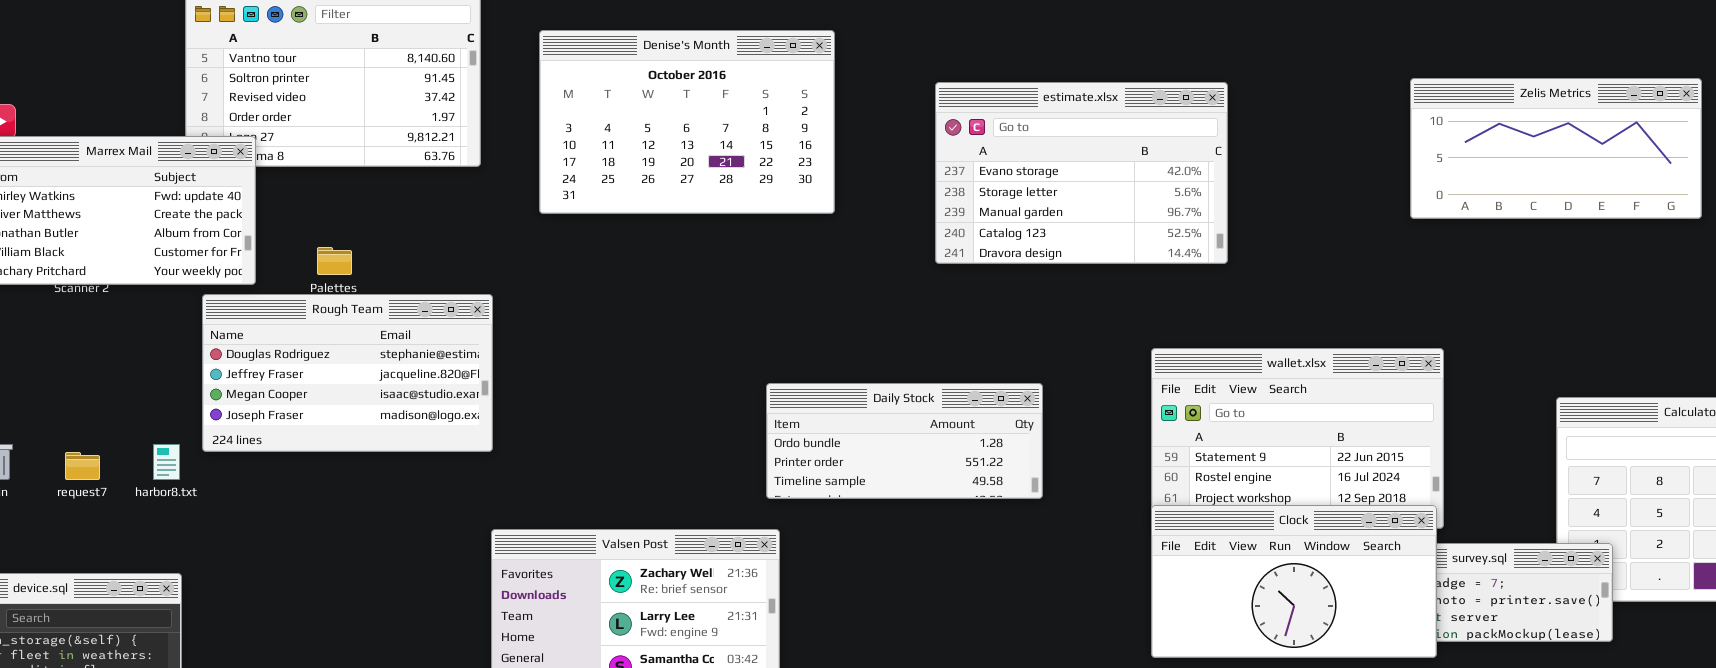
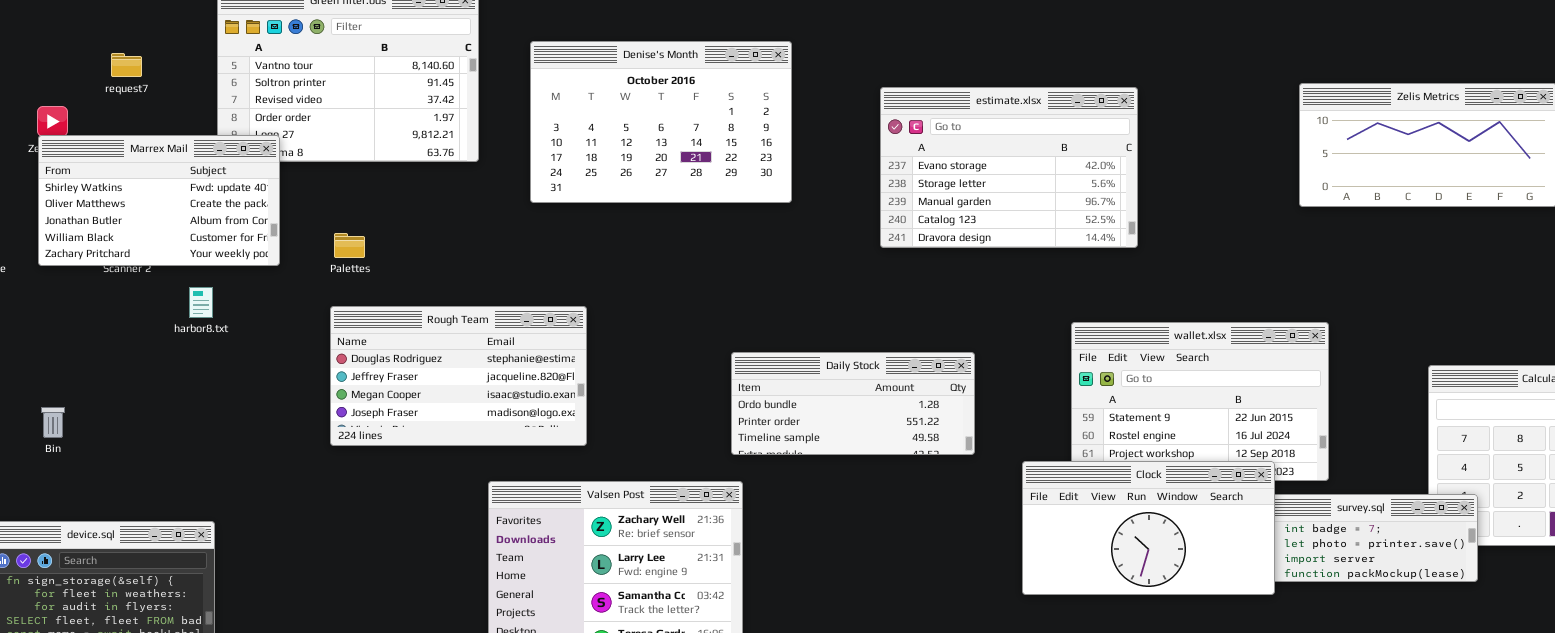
Rough Team: [202,294,493,452] -> [330,306,587,446], moved
harbor8.txt: [153,444,180,480] -> [189,287,213,318], moved
request7: [65,452,100,480] -> [111,53,142,77], moved
Clock: [1151,505,1437,658] -> [1022,461,1275,595], moved

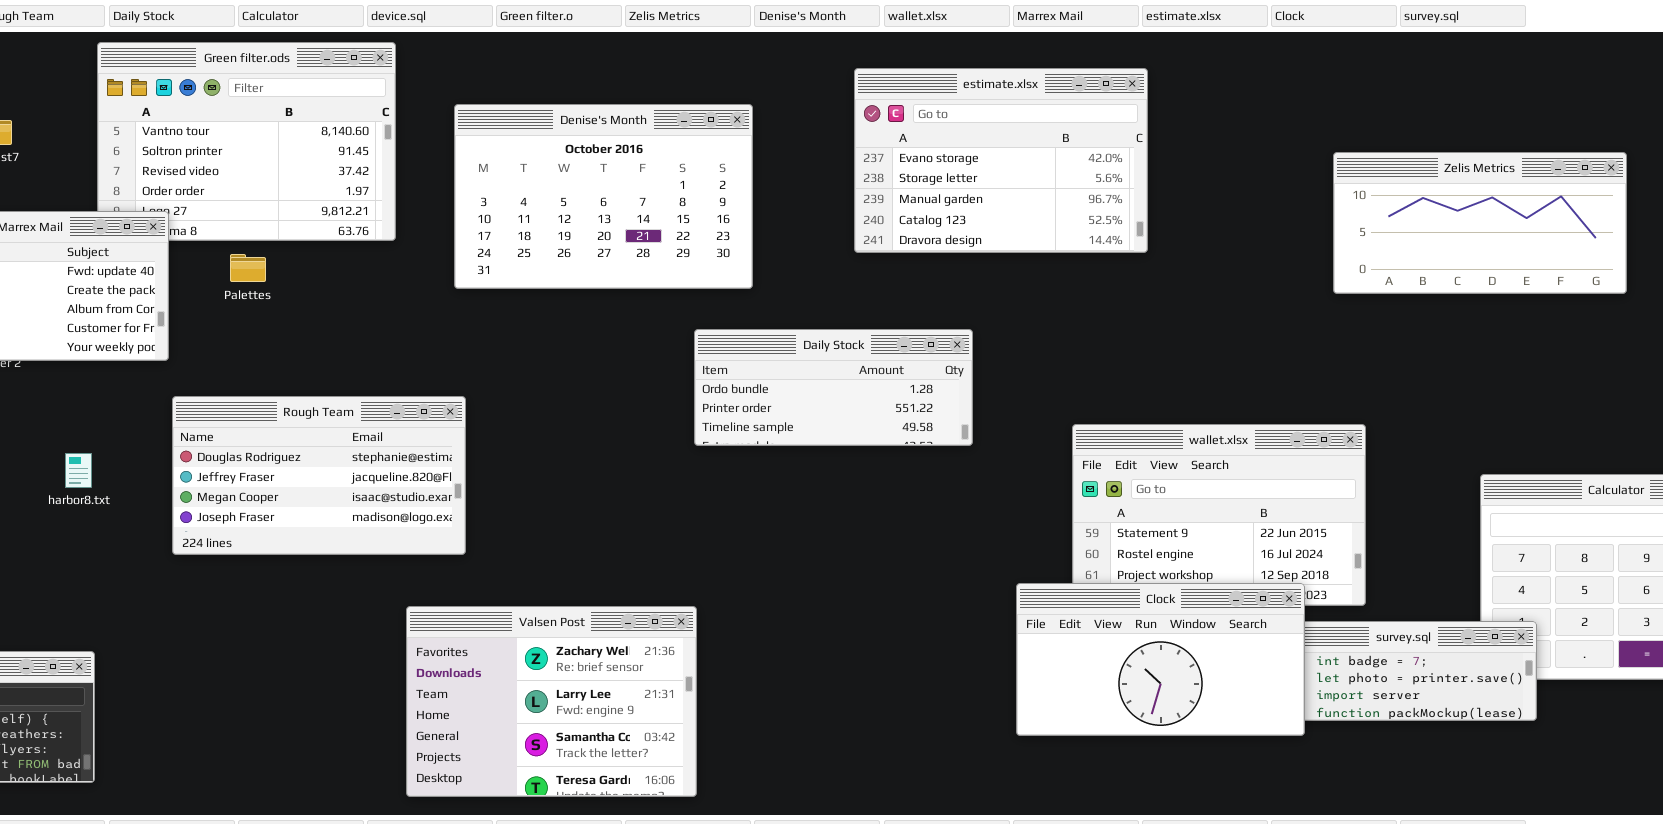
estimate.xlsx: [880,87,1138,248] -> [854,68,1148,253], moved
Palettes: [334,233,365,258] -> [230,254,266,282], moved
harbor8.txt: [189,287,213,318] -> [65,453,92,488], moved
Rough Team: [330,306,587,446] -> [172,396,466,555], moved
Daily Stock: [731,352,975,455] -> [694,329,973,446], moved

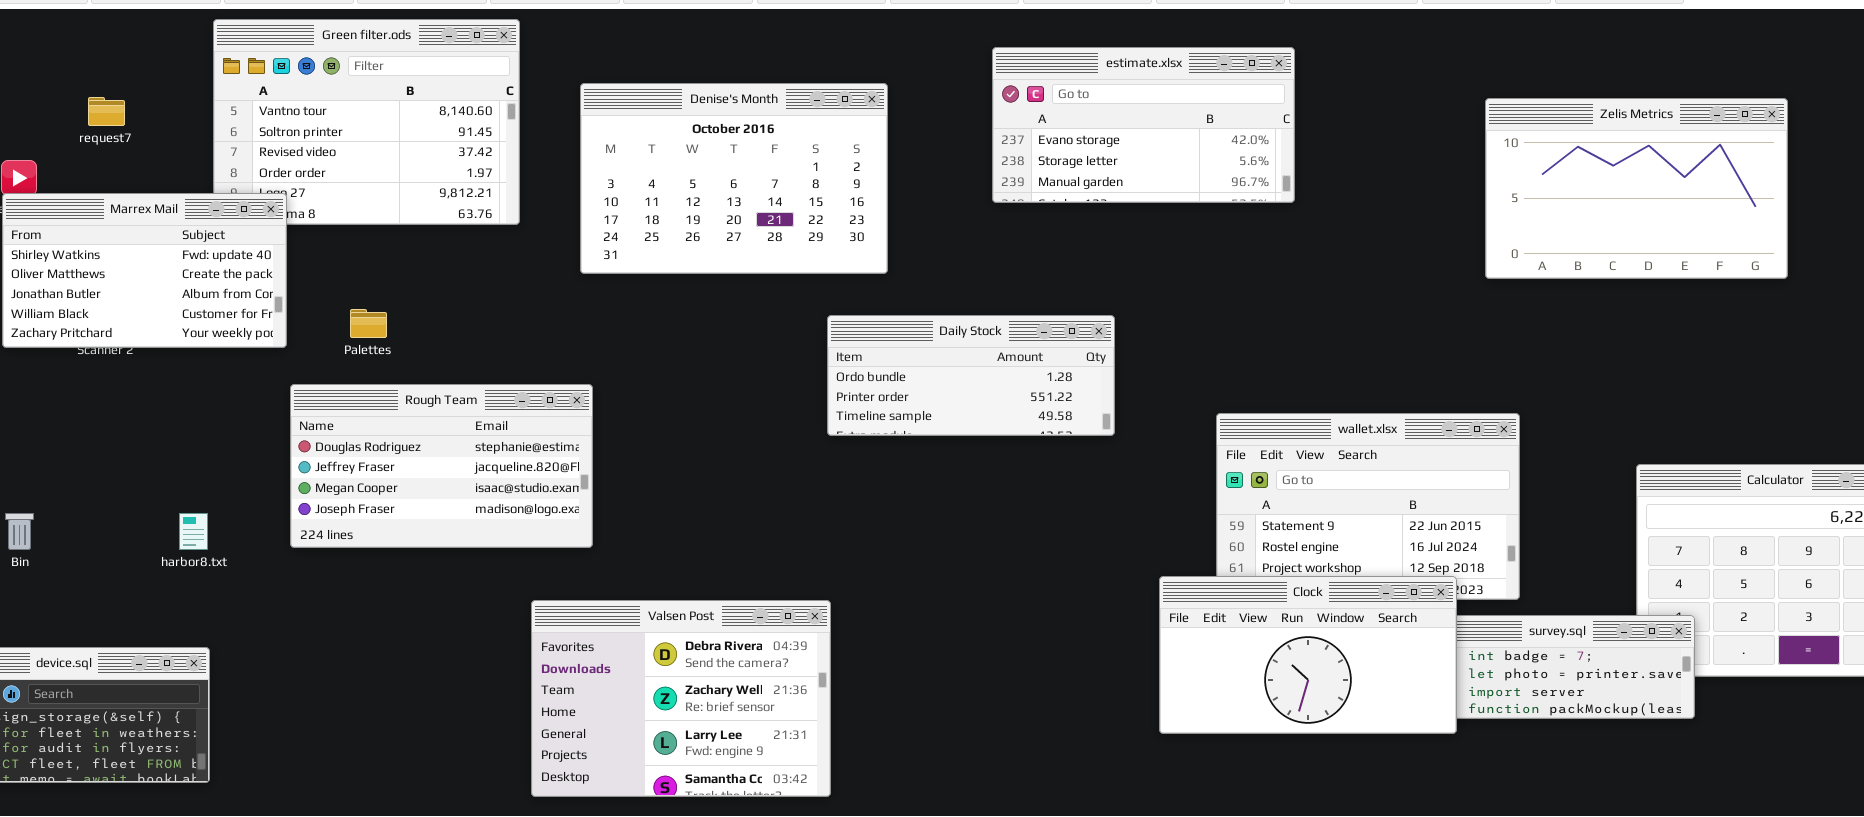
estimate.xlsx: [854,68,1148,253] -> [992,47,1295,203], resized
Zelis Metrics: [1333,152,1627,294] -> [1485,98,1788,279], resized
Palettes: [230,254,266,282] -> [350,309,387,338], moved
harbor8.txt: [65,453,92,488] -> [179,513,208,550], moved
Valsen Post: [406,606,697,797] -> [531,600,831,797], scrolled up 1 row

